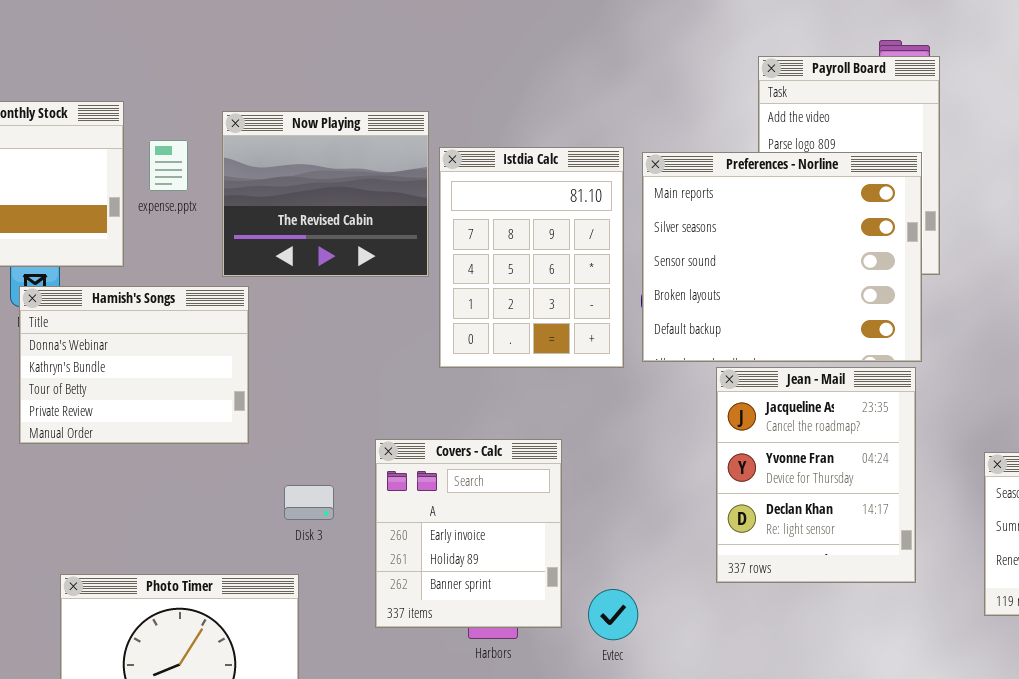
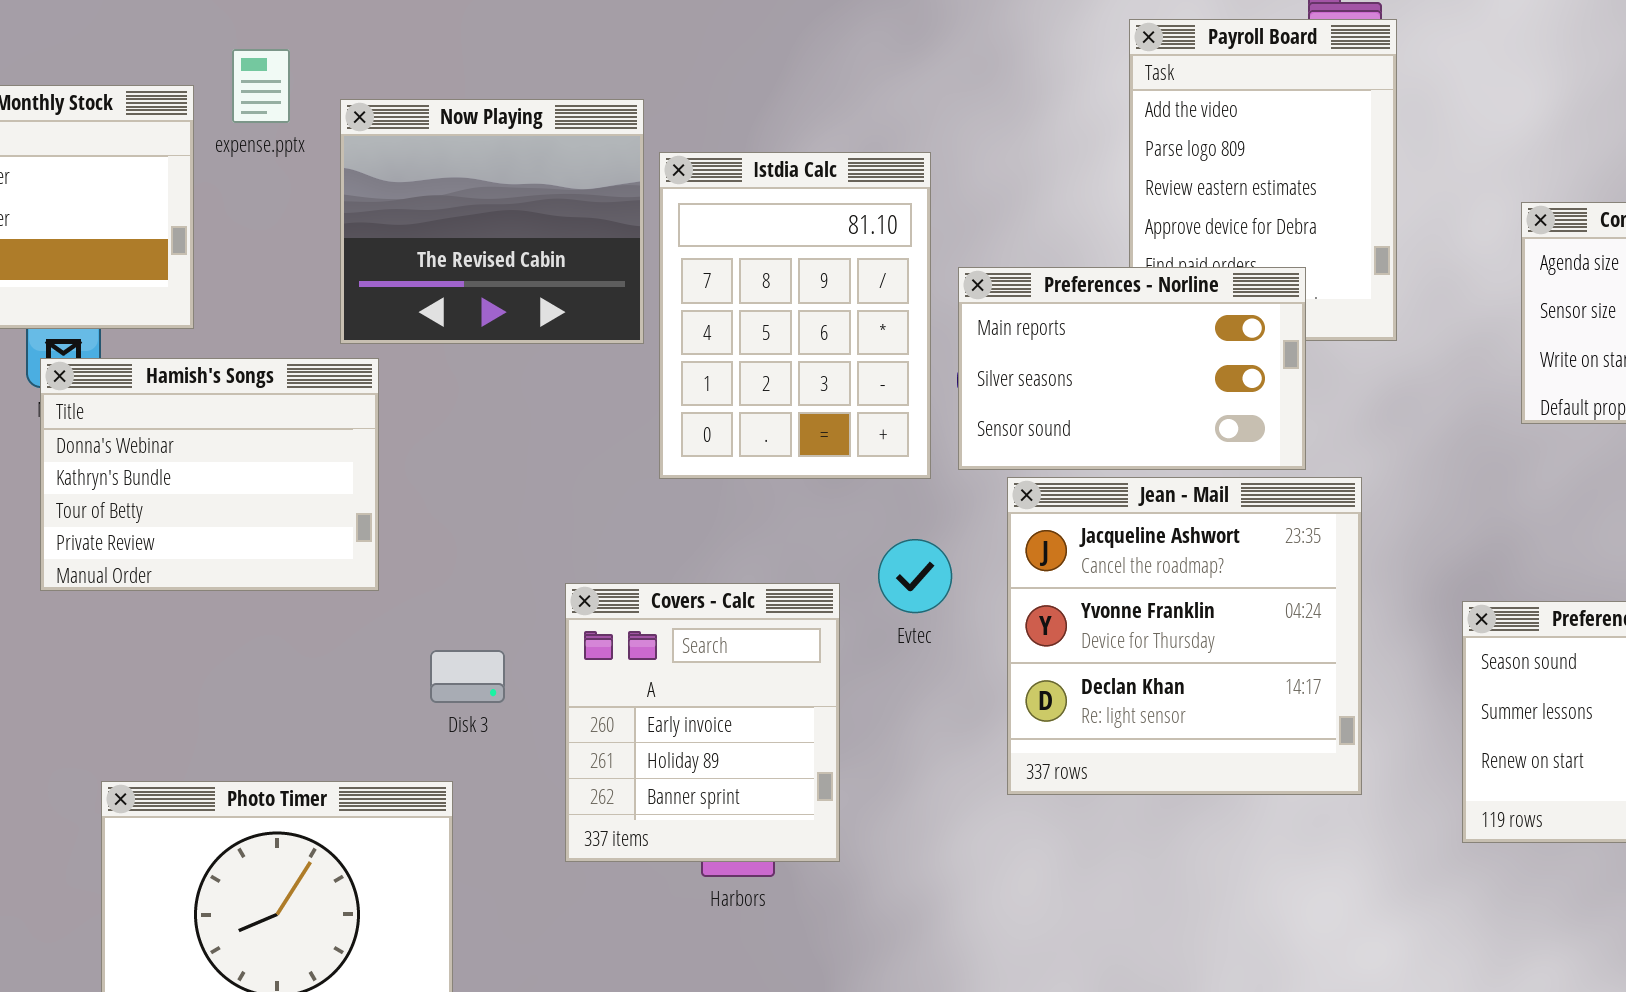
expense.pptx: [149,140,188,191] -> [232,49,290,123], moved
Preferences - Norline: [642,152,922,362] -> [958,267,1306,470], resized
Jean - Mail: [716,367,916,583] -> [1007,477,1362,795], resized
Evtec: [588,589,638,640] -> [878,539,952,613], moved

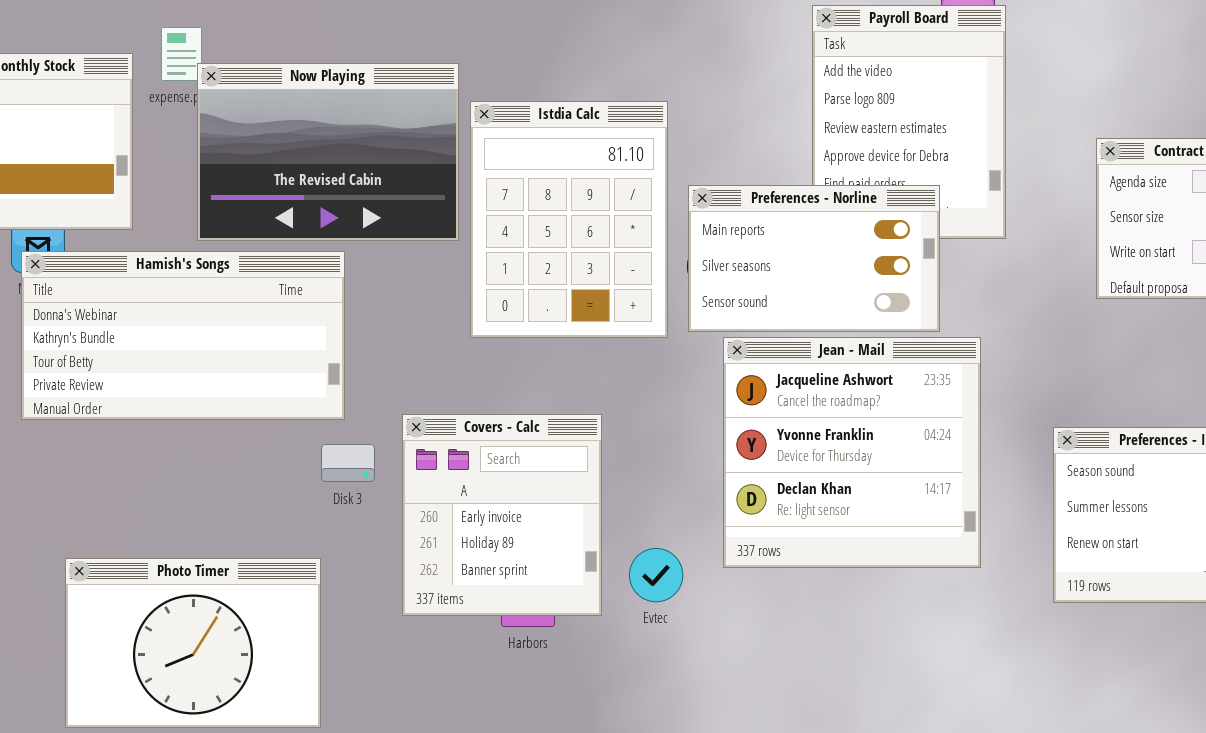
Now Playing: [340,99,644,344] -> [197,63,459,241], resized
Hamish's Songs: [40,358,379,591] -> [21,251,345,420], resized
Evtec: [878,539,952,613] -> [629,548,683,602], moved
Disk 3: [430,650,505,703] -> [321,444,375,482], moved

